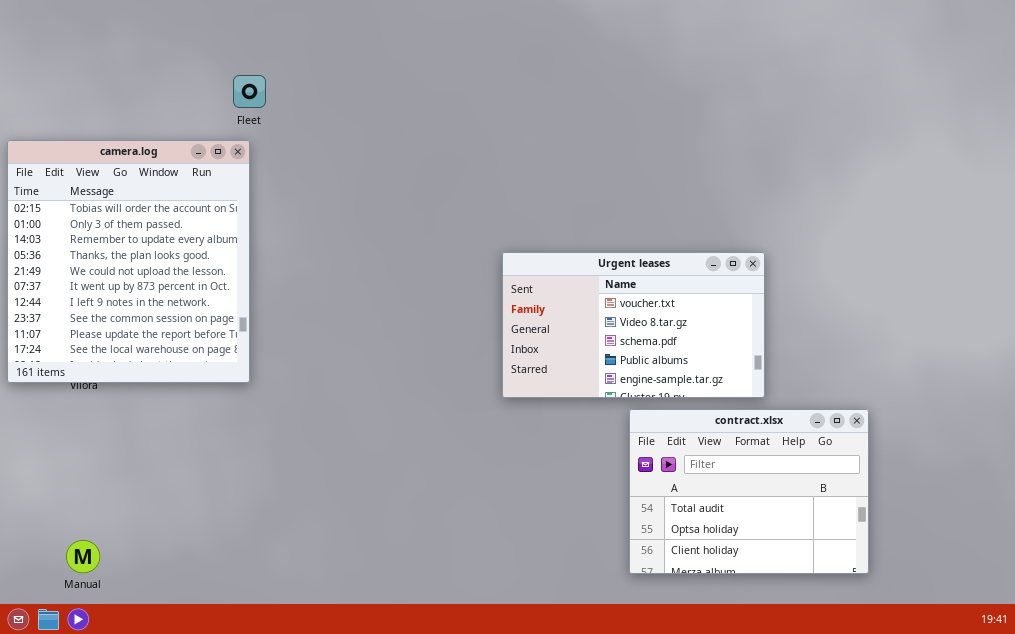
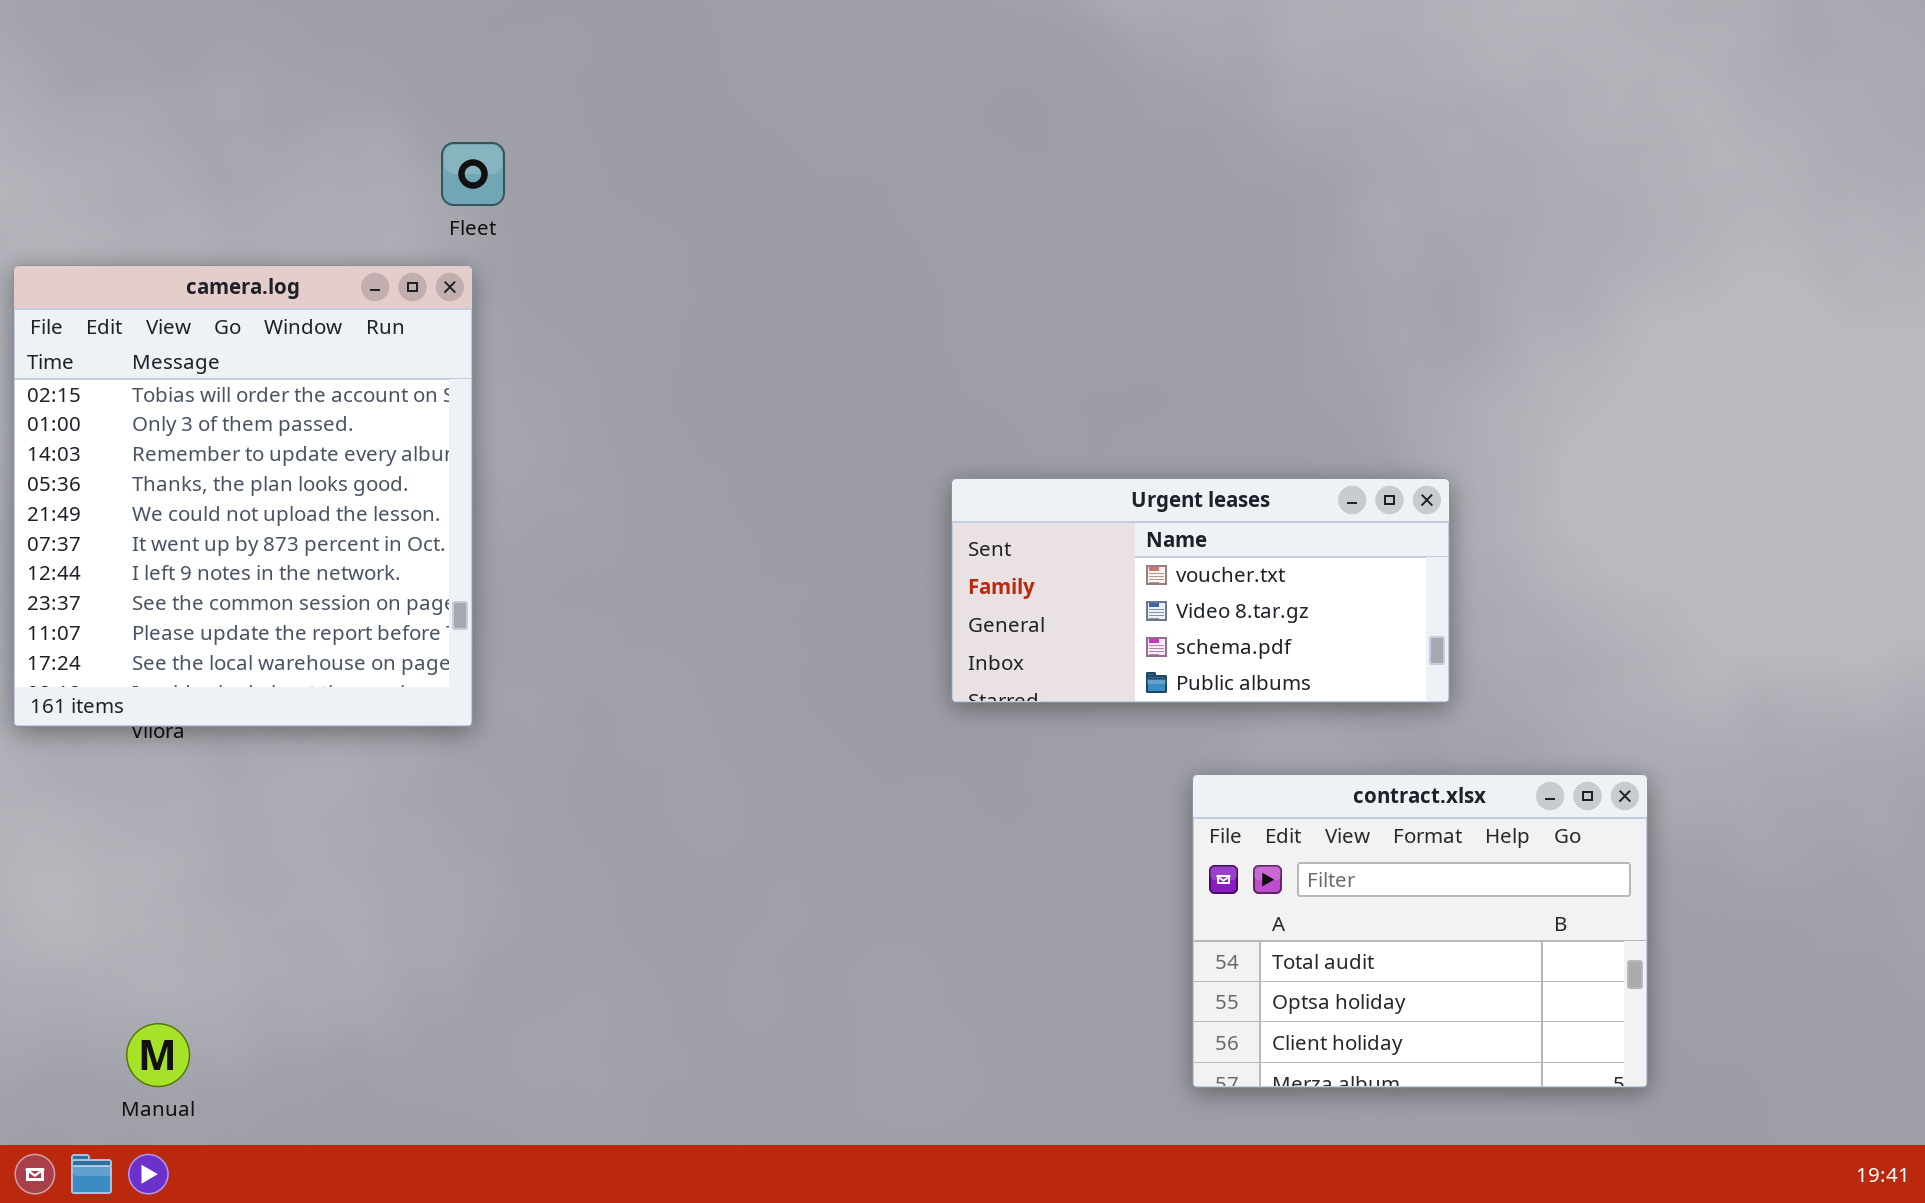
Urgent leases: [502,252,765,398] -> [951,478,1450,703], resized

